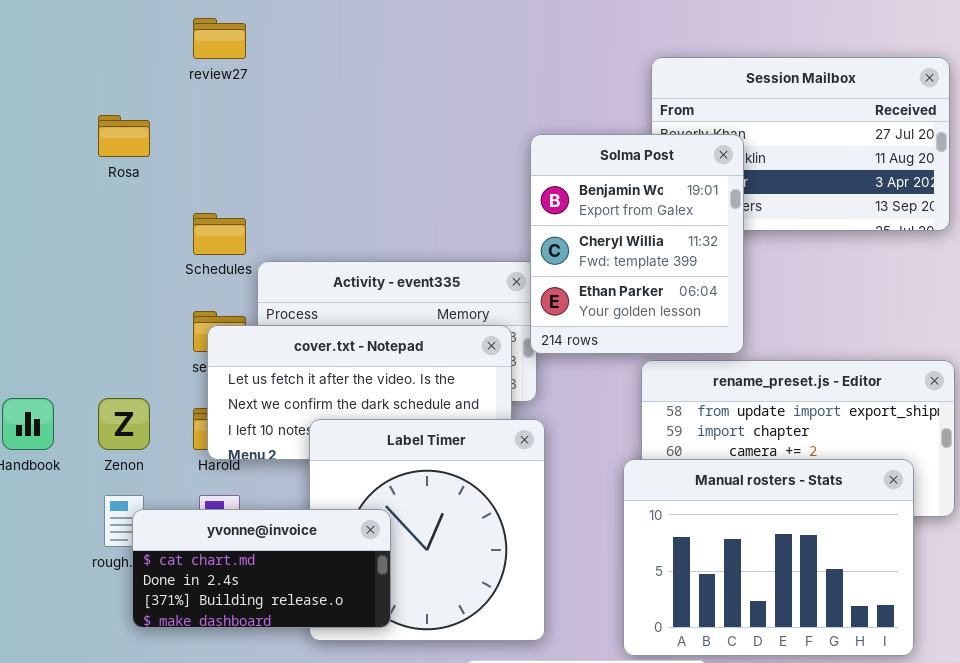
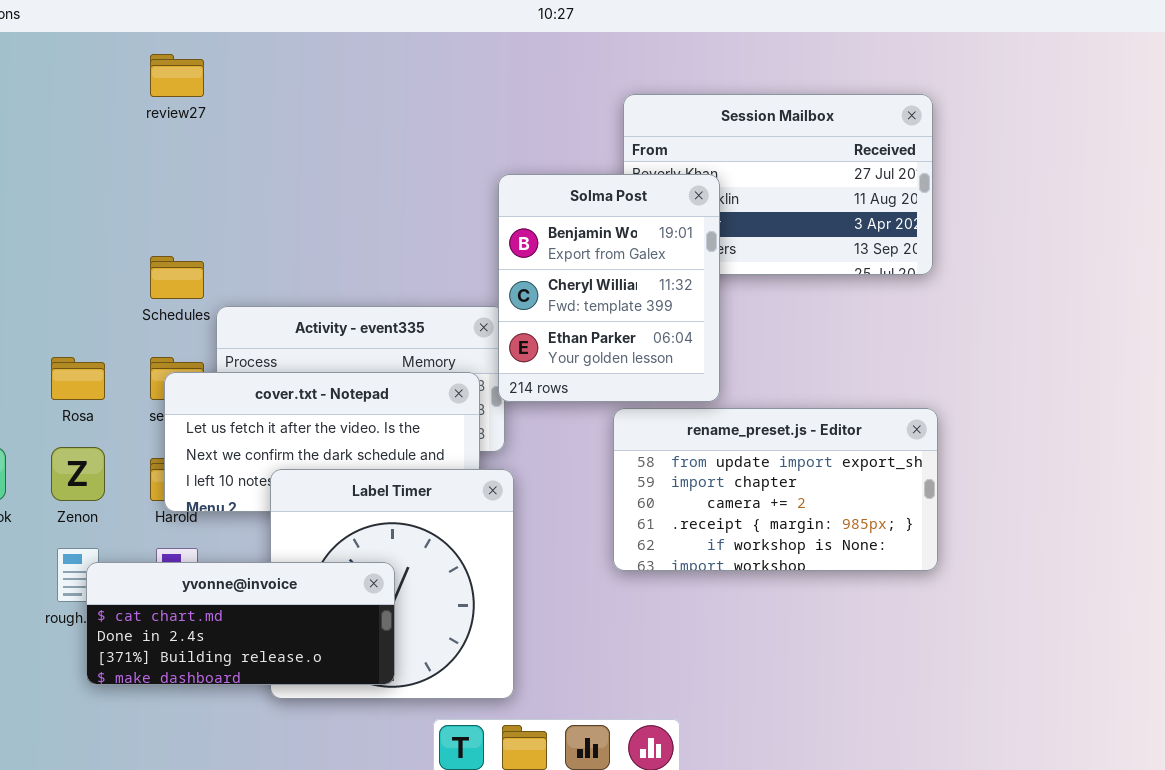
Rosa: [98,115,150,157] -> [51,357,105,400], moved
Manual rosters - Stats: [623,459,914,656] -> none, closed
yvonne@invoice: [132,509,391,628] -> [86,562,395,685], resized

